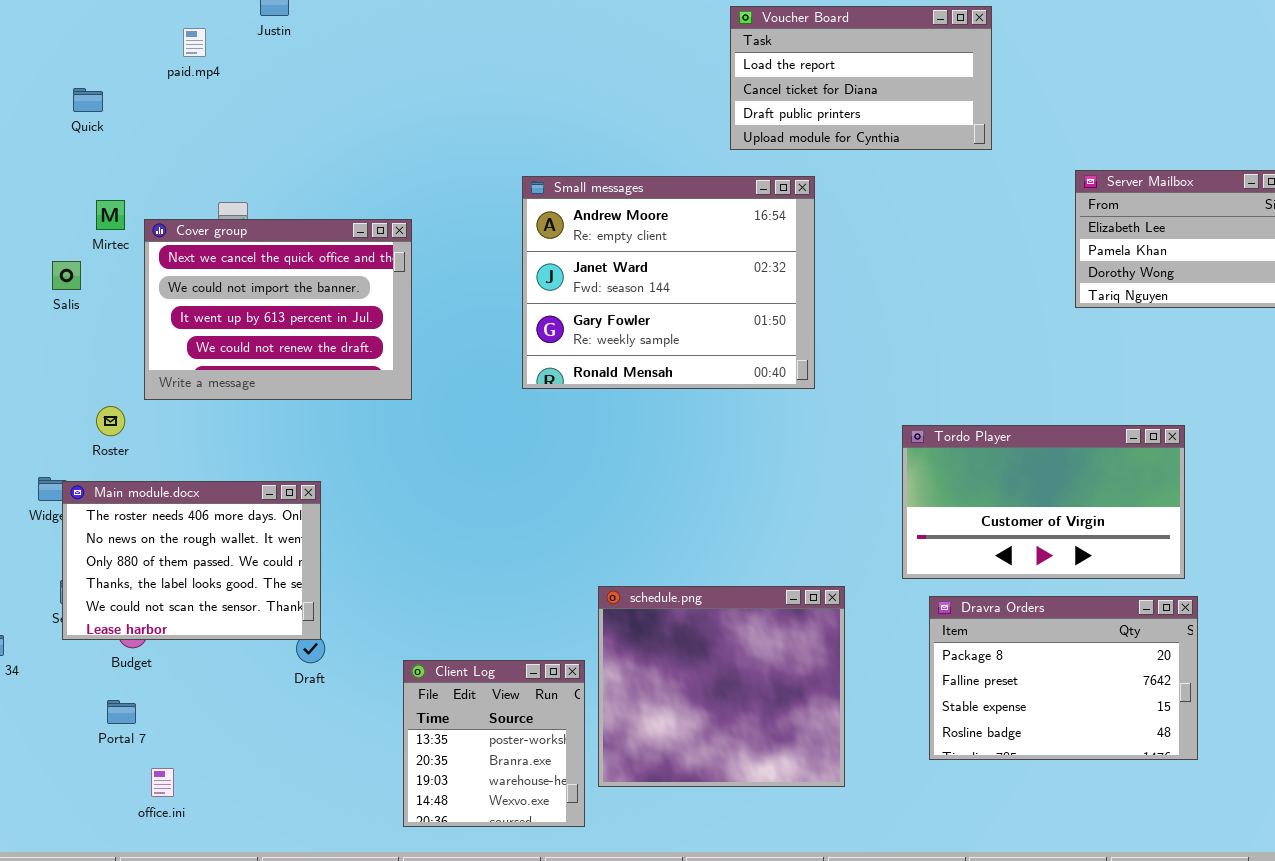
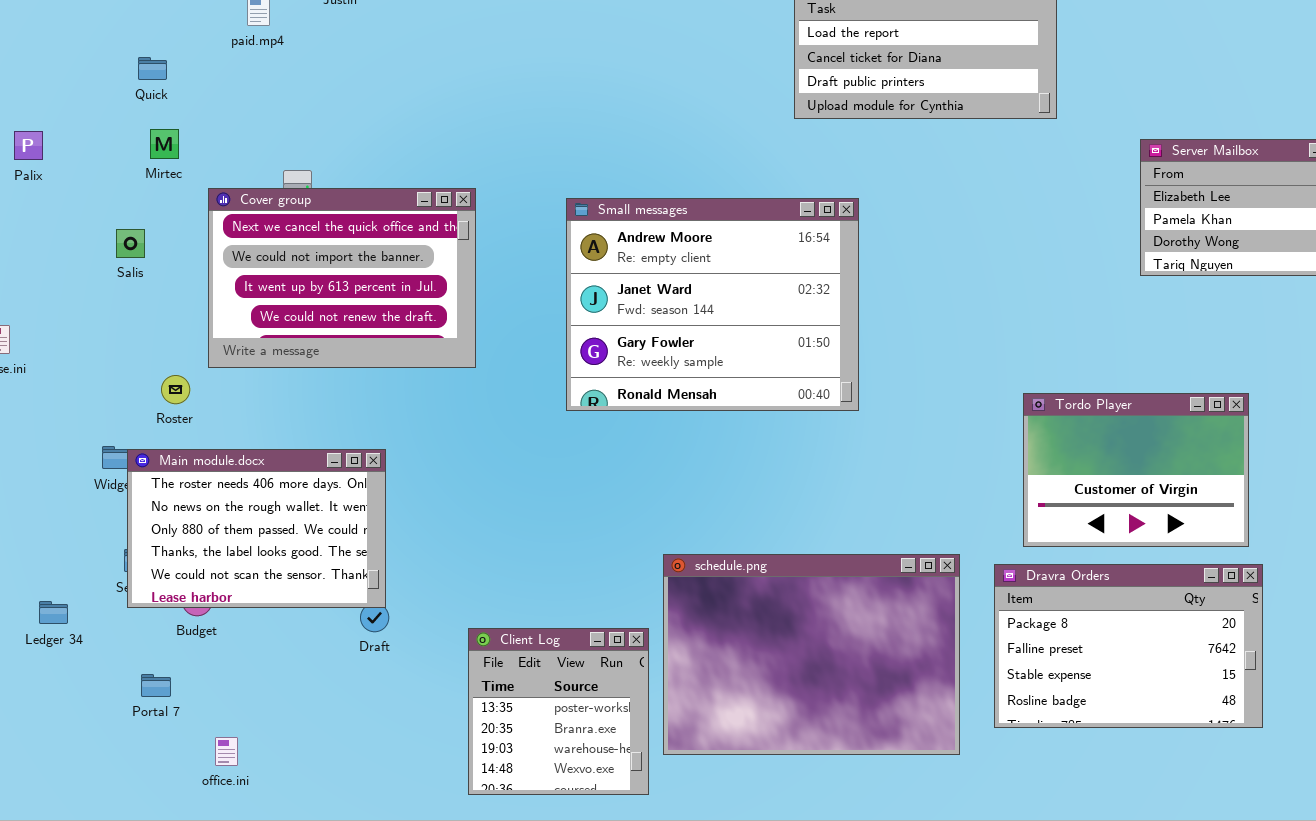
Small messages: [522,176,815,389] -> [566,198,859,411], moved
Mirtec: [96,200,125,230] -> [150,129,179,159], moved
Tordo Player: [902,425,1185,579] -> [1023,393,1249,547], resized
schedule.png: [598,586,845,787] -> [663,554,960,755], resized
Portal 7: [107,700,136,724] -> [141,674,171,697], moved

